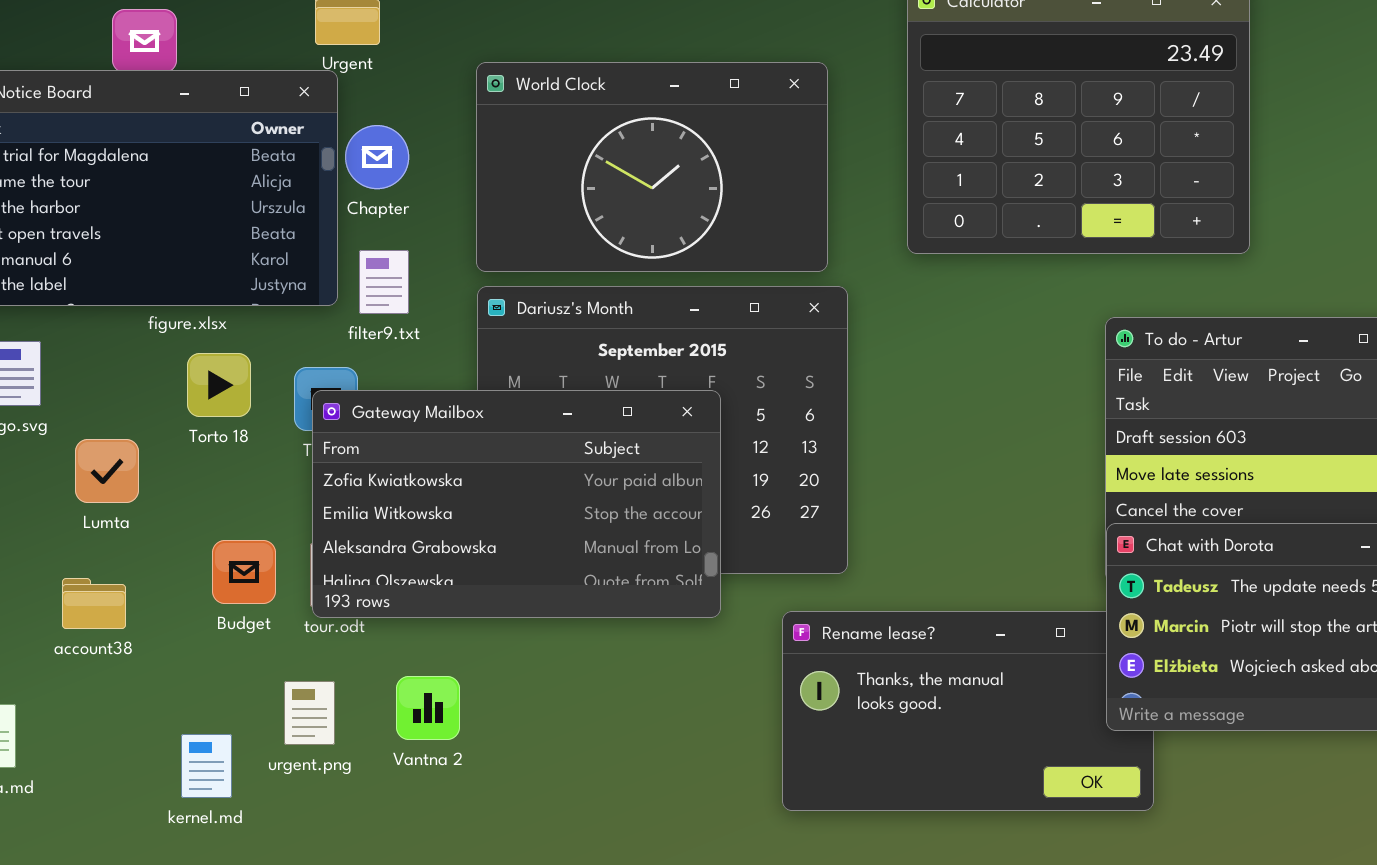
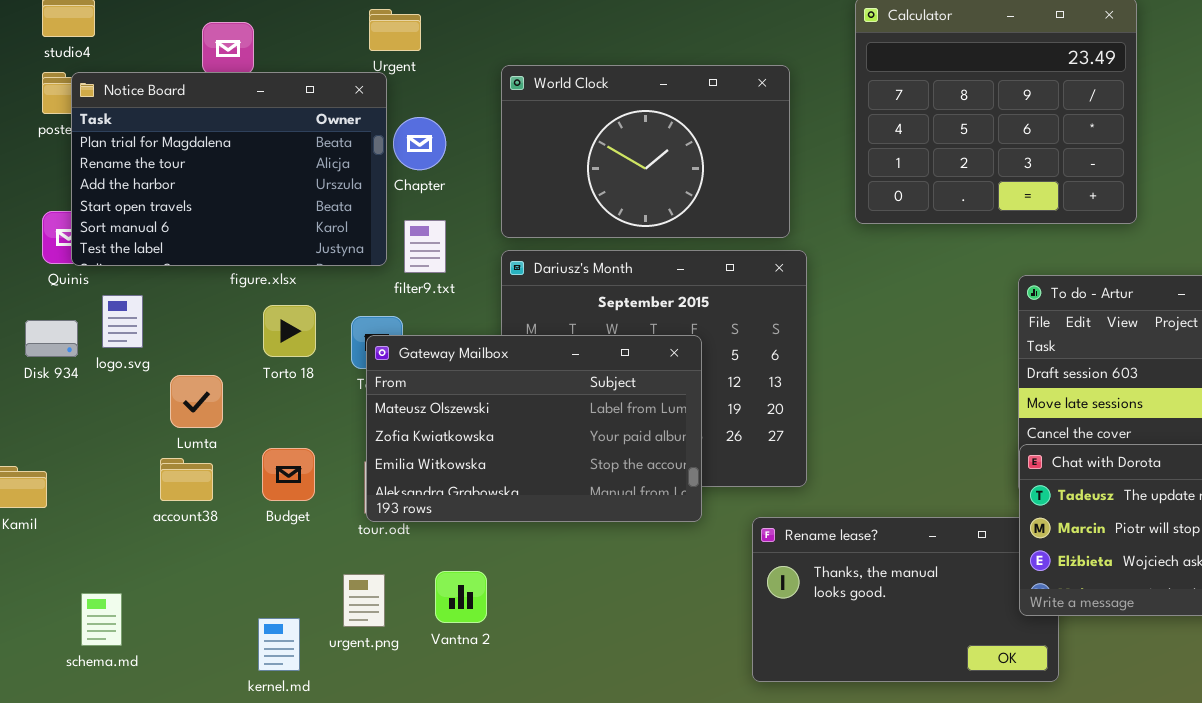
Gateway Mailbox: [312,390,721,618] -> [366,335,702,522], scrolled up 1 row
Budget: [212,540,276,604] -> [262,448,315,501], moved
account38: [62,578,126,629] -> [160,458,213,501], moved

